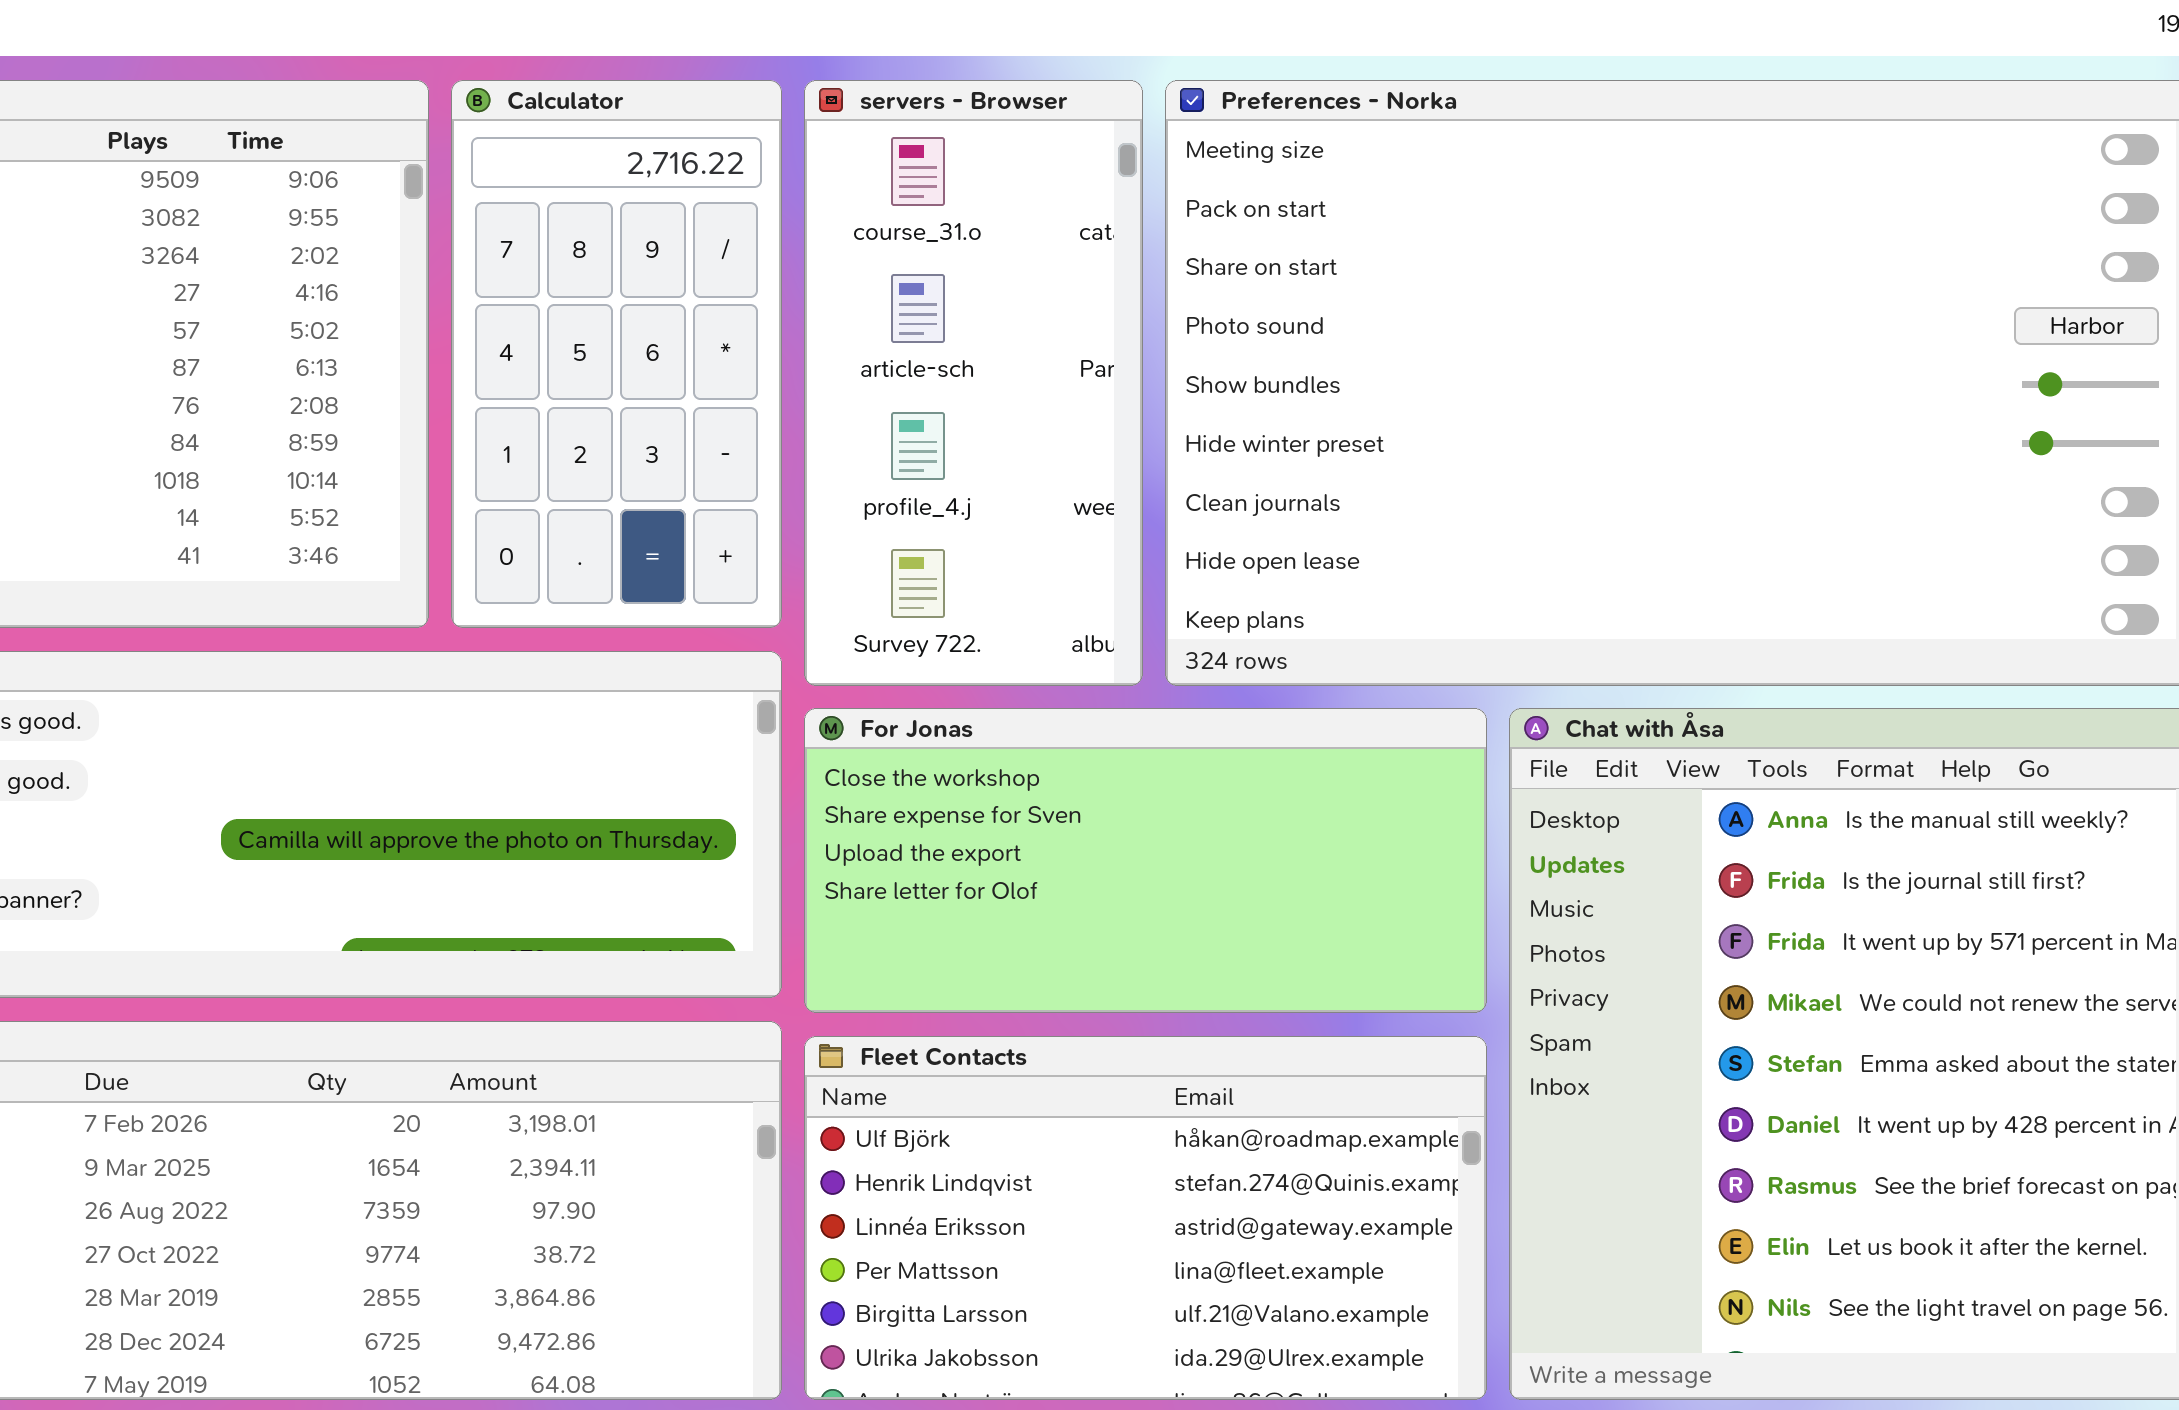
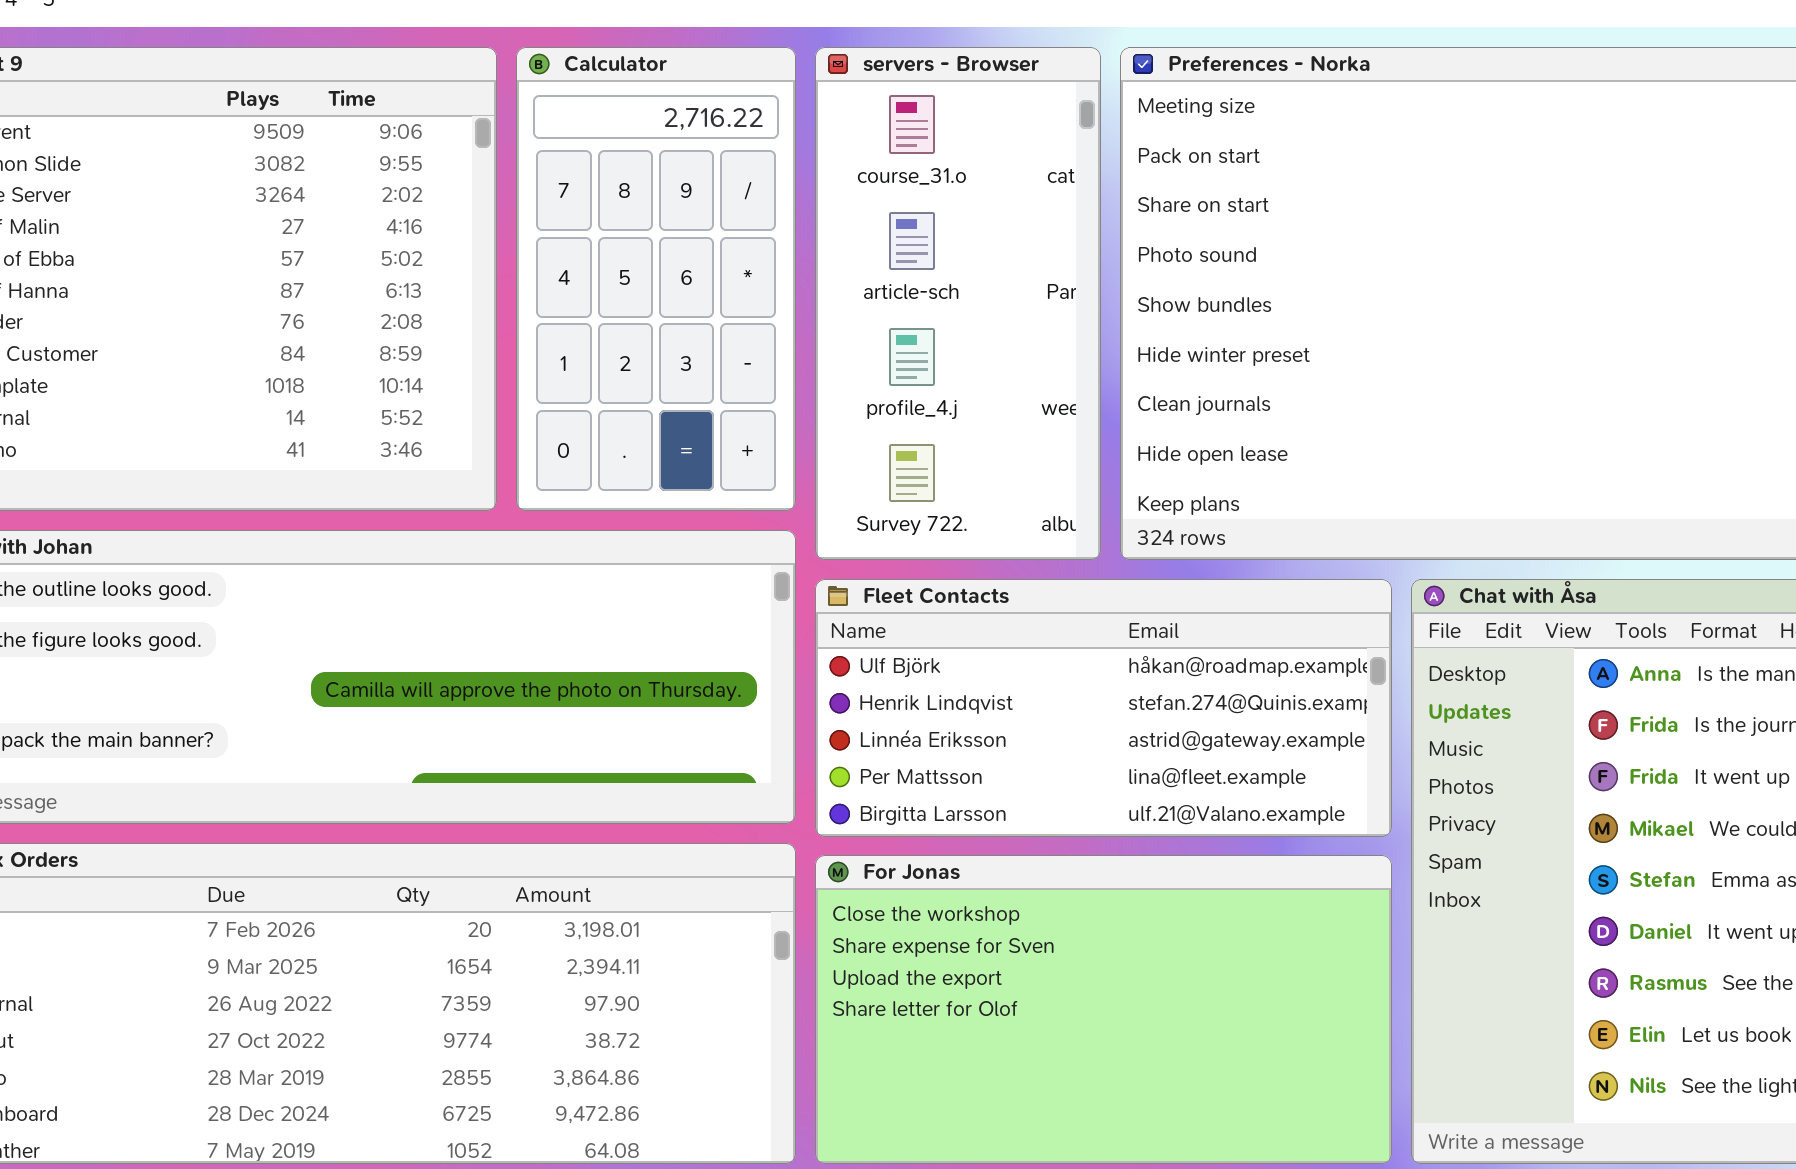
For Jonas: [804,708,1487,1013] -> [815,855,1392,1164], moved, resized
Fleet Contacts: [804,1036,1487,1400] -> [815,579,1392,837], moved, resized

